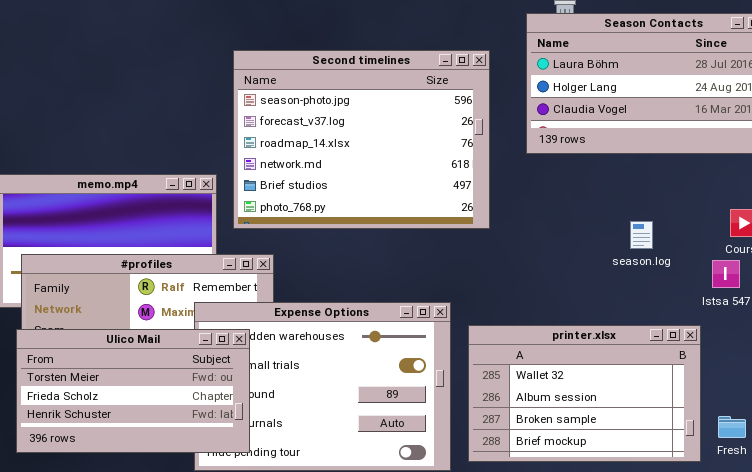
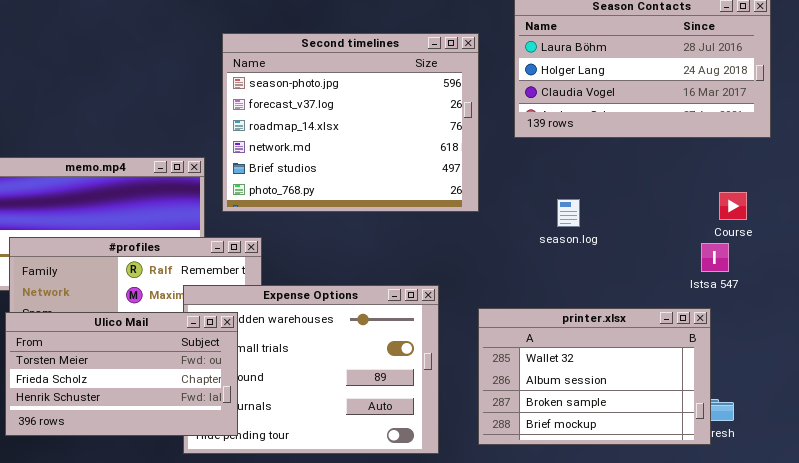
season.log: [630,221,653,249] -> [557,199,580,227], moved
printer.xlsx: [468,325,701,462] -> [478,308,711,445], moved

